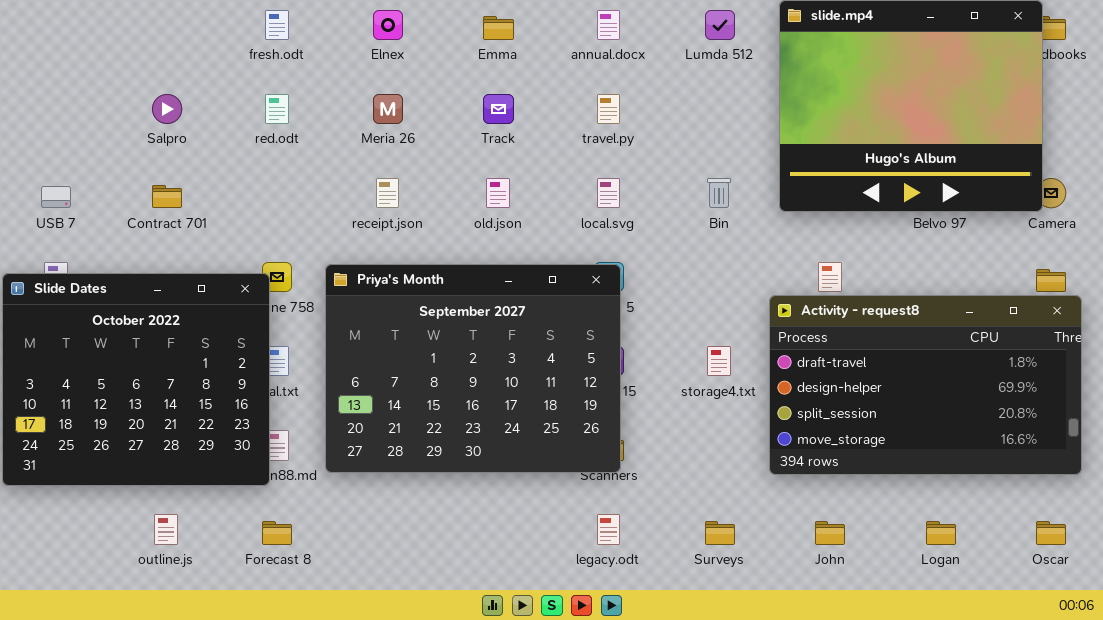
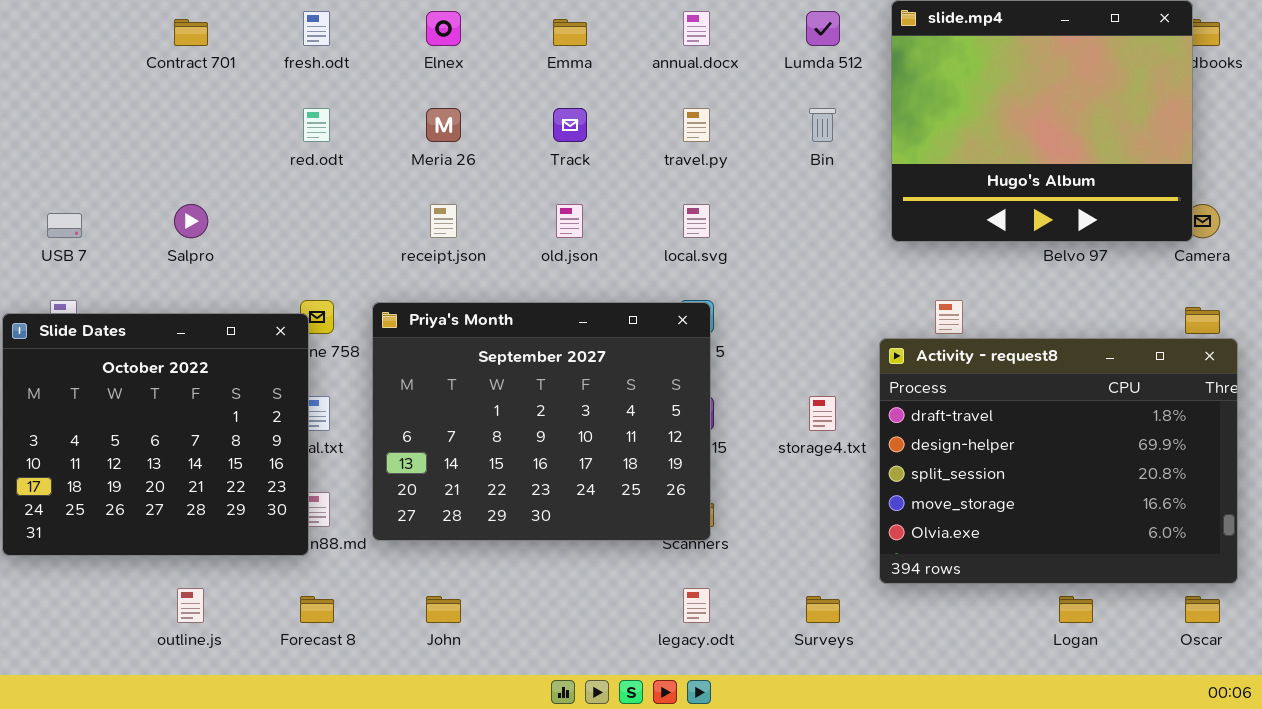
Salpro: [152,94,182,124] -> [174,204,208,238], moved
Bin: [707,178,731,208] -> [809,108,836,142], moved
Contract 701: [152,185,182,208] -> [174,19,208,46], moved
Activity - request8: [769,295,1082,475] -> [879,338,1238,584], resized
John: [815,521,845,545] -> [426,596,461,623], moved

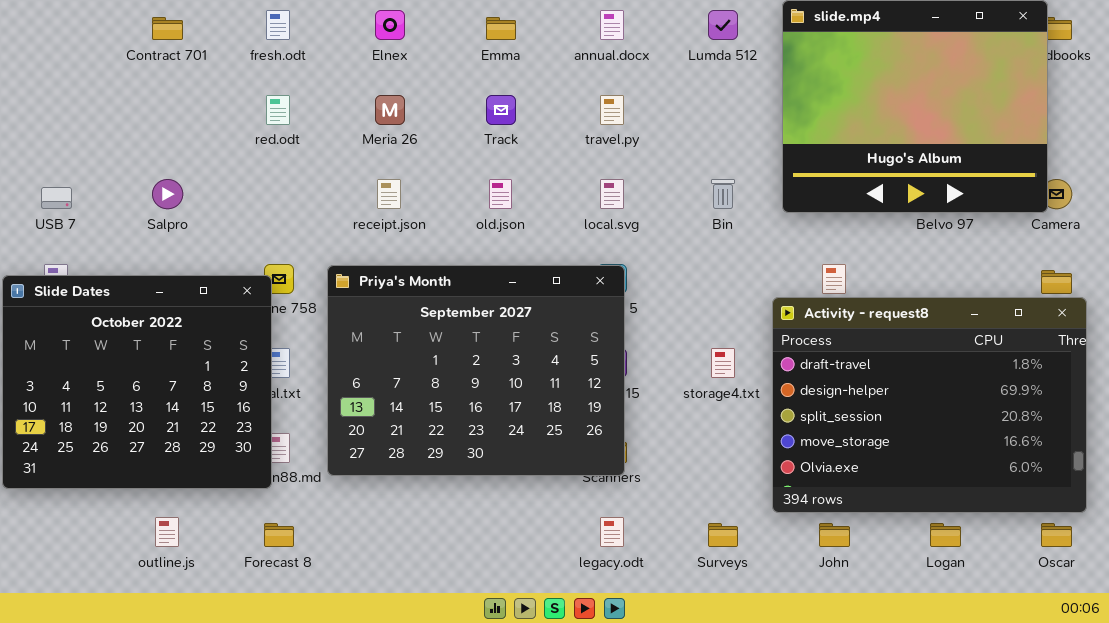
Bin: [809,108,836,142] -> [711,179,735,209], moved
John: [426,596,461,623] -> [819,523,850,547], moved

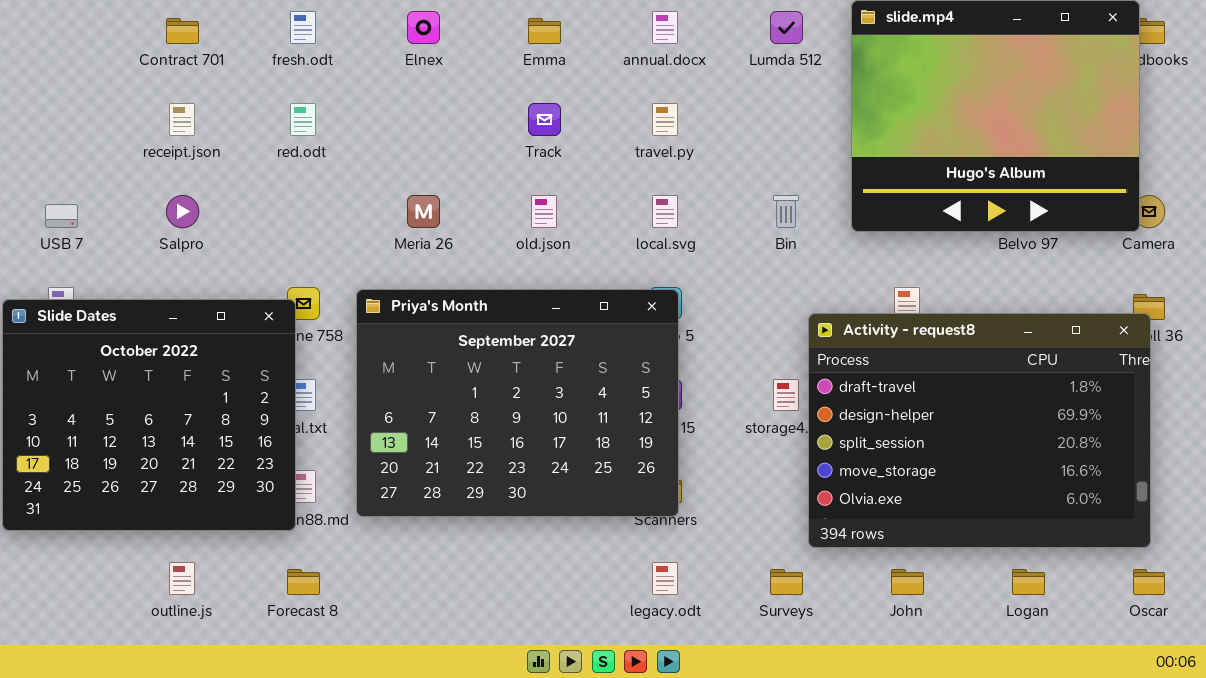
Meria 26: [375,95,405,125] -> [407,195,440,228], moved
receipt.json: [377,179,401,209] -> [169,103,195,136], moved
Activity - request8: [772,297,1087,513] -> [808,313,1151,548], moved

